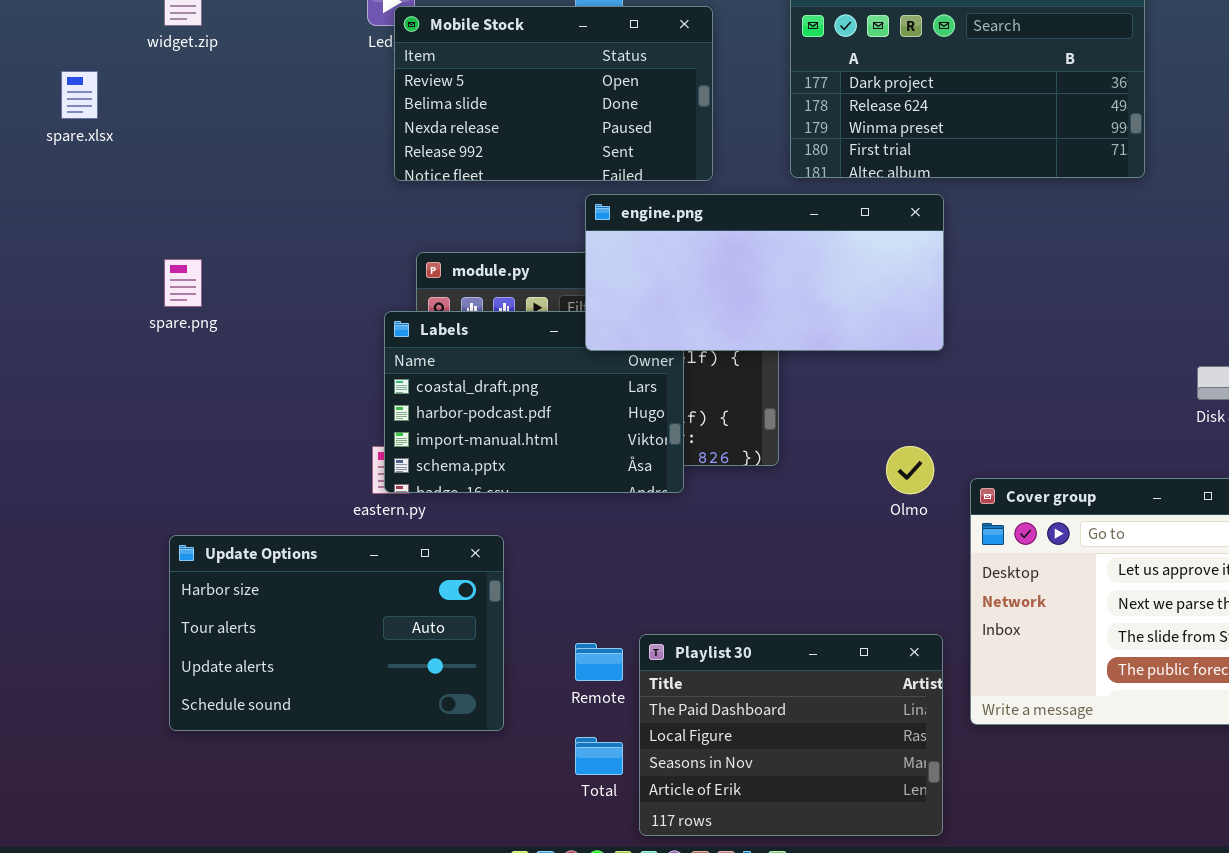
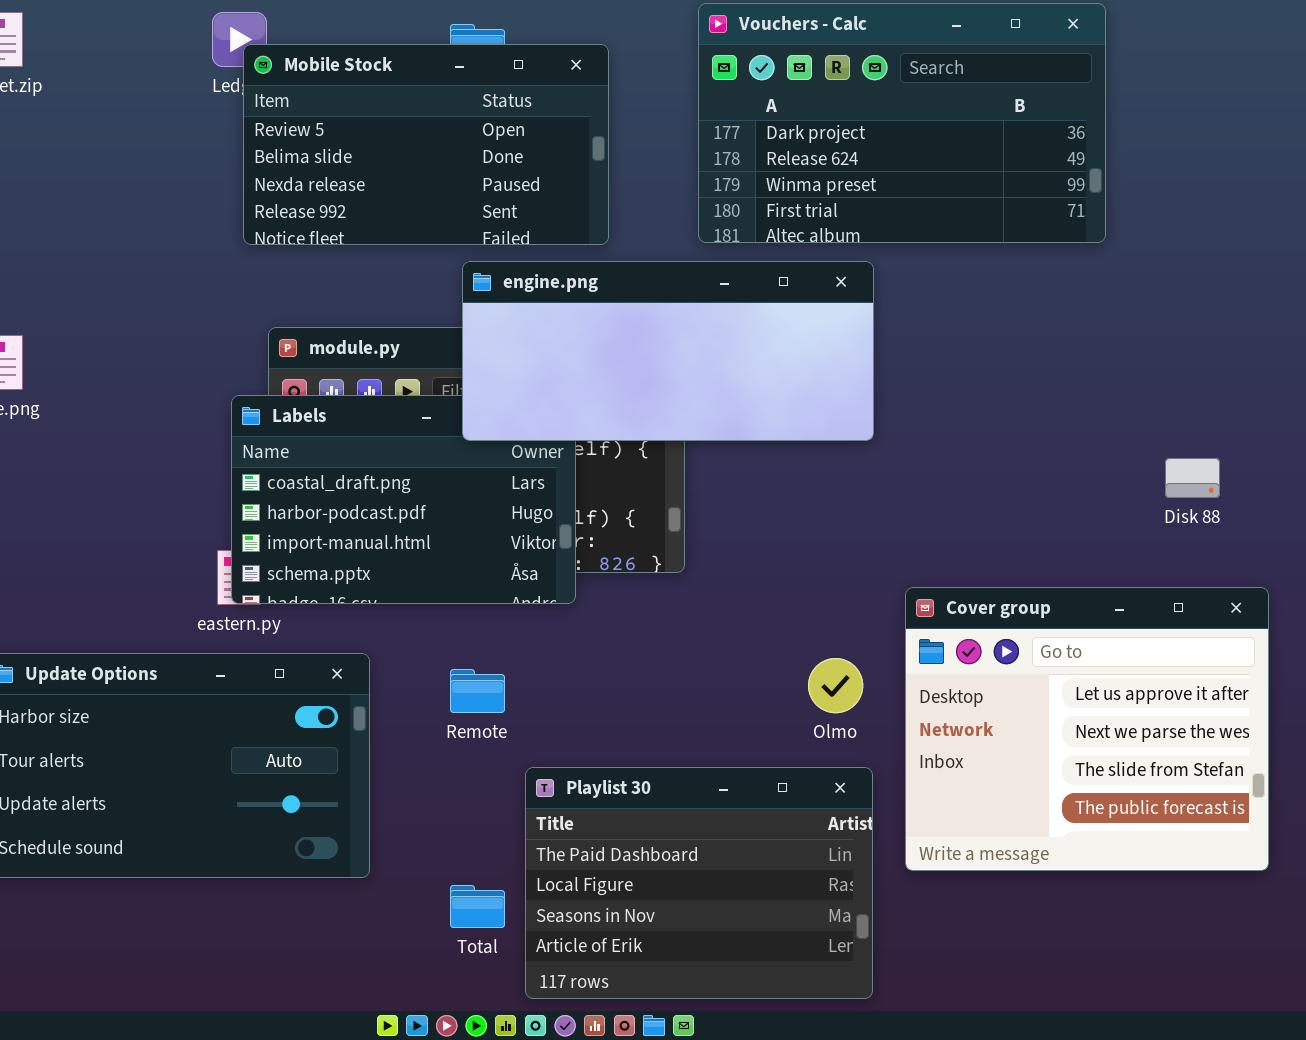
Olmo: [886,446,934,494] -> [808,658,863,713], moved
Remote: [575,643,623,681] -> [450,669,505,713], moved

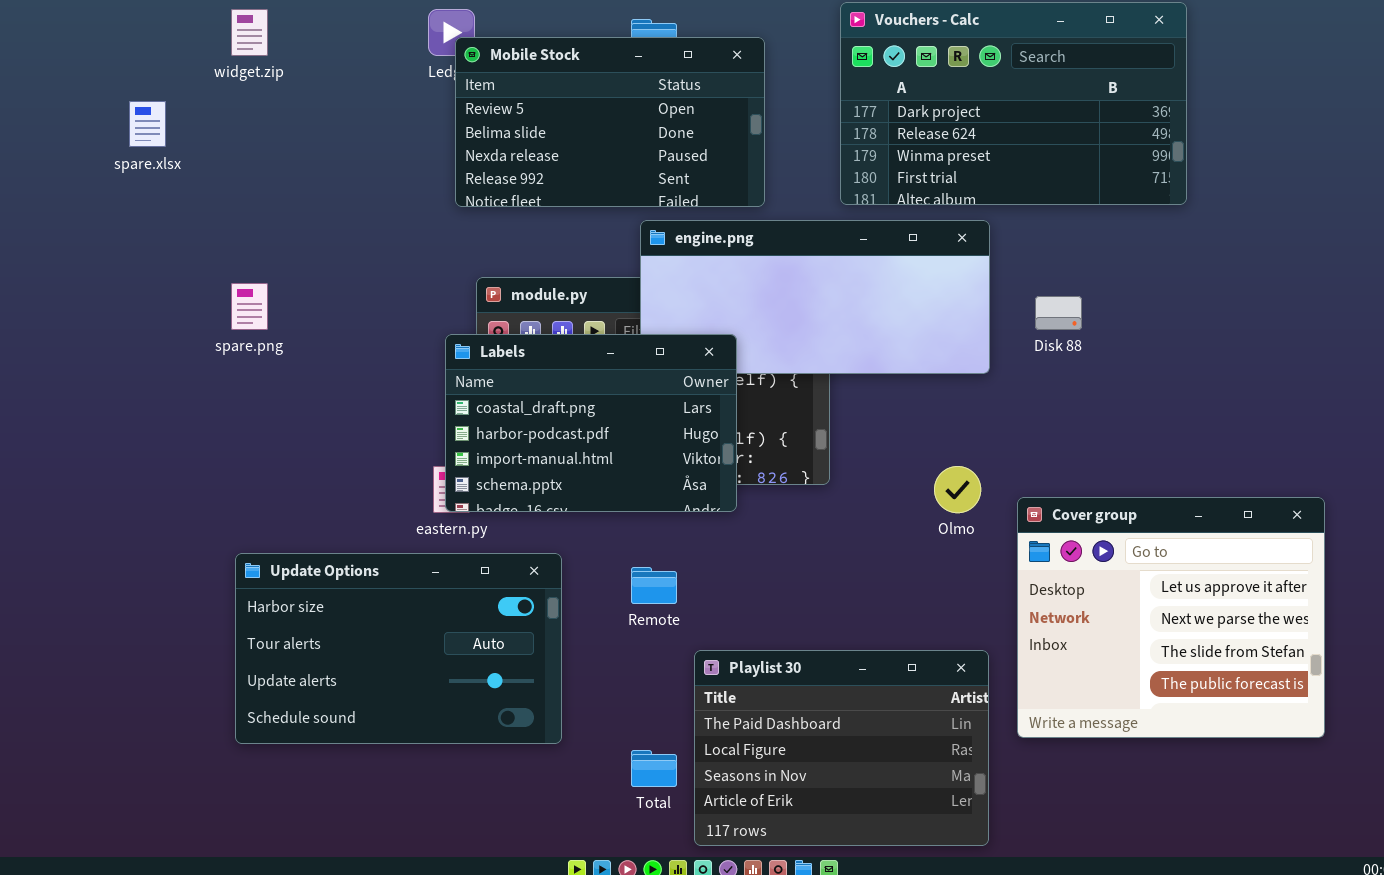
Labels: [231,395,576,604] -> [445,334,737,512], raised
Disk 88: [1165,458,1220,498] -> [1035,296,1082,330], moved
Olmo: [808,658,863,713] -> [934,466,981,513], moved

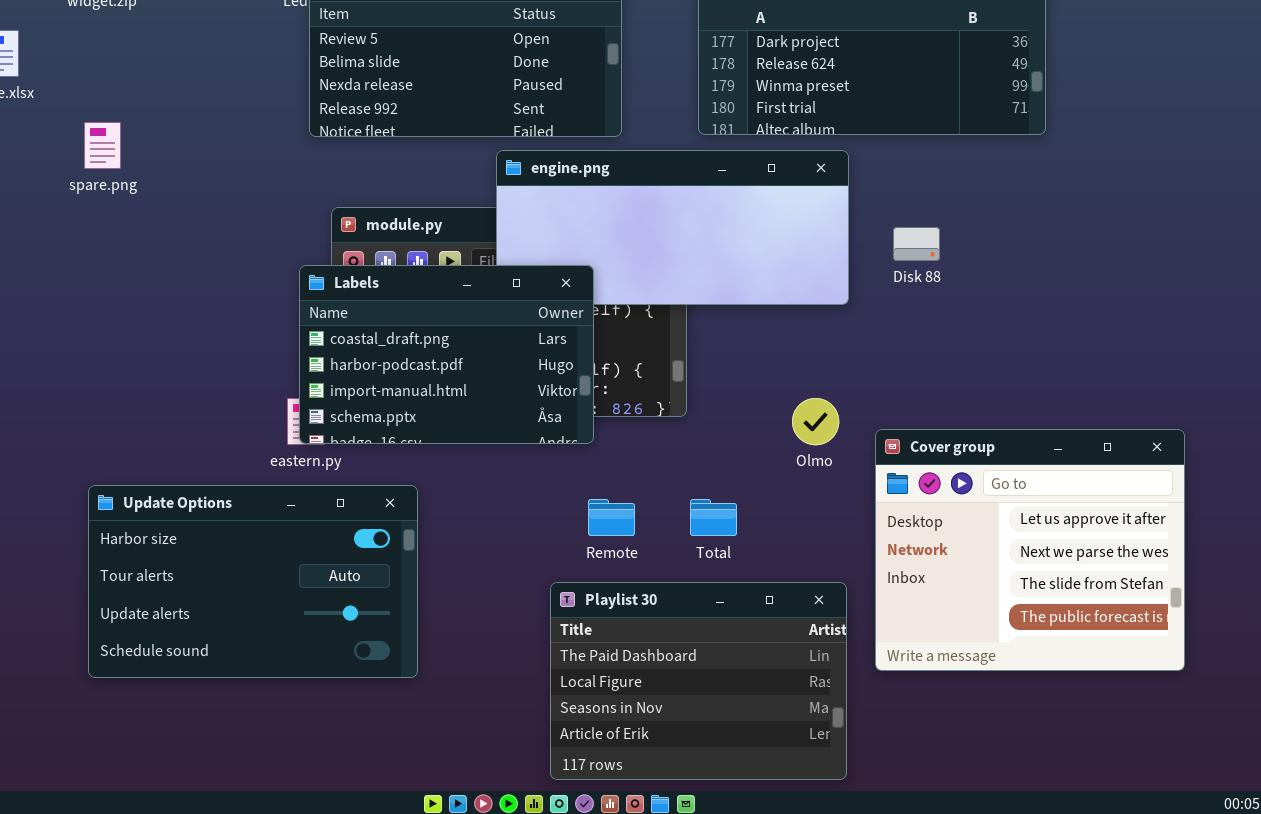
spare.png: [231,283,268,330] -> [84,122,121,169], moved
Remote: [631,567,677,604] -> [588,499,635,536], moved
Total: [631,750,677,787] -> [690,499,737,536], moved

